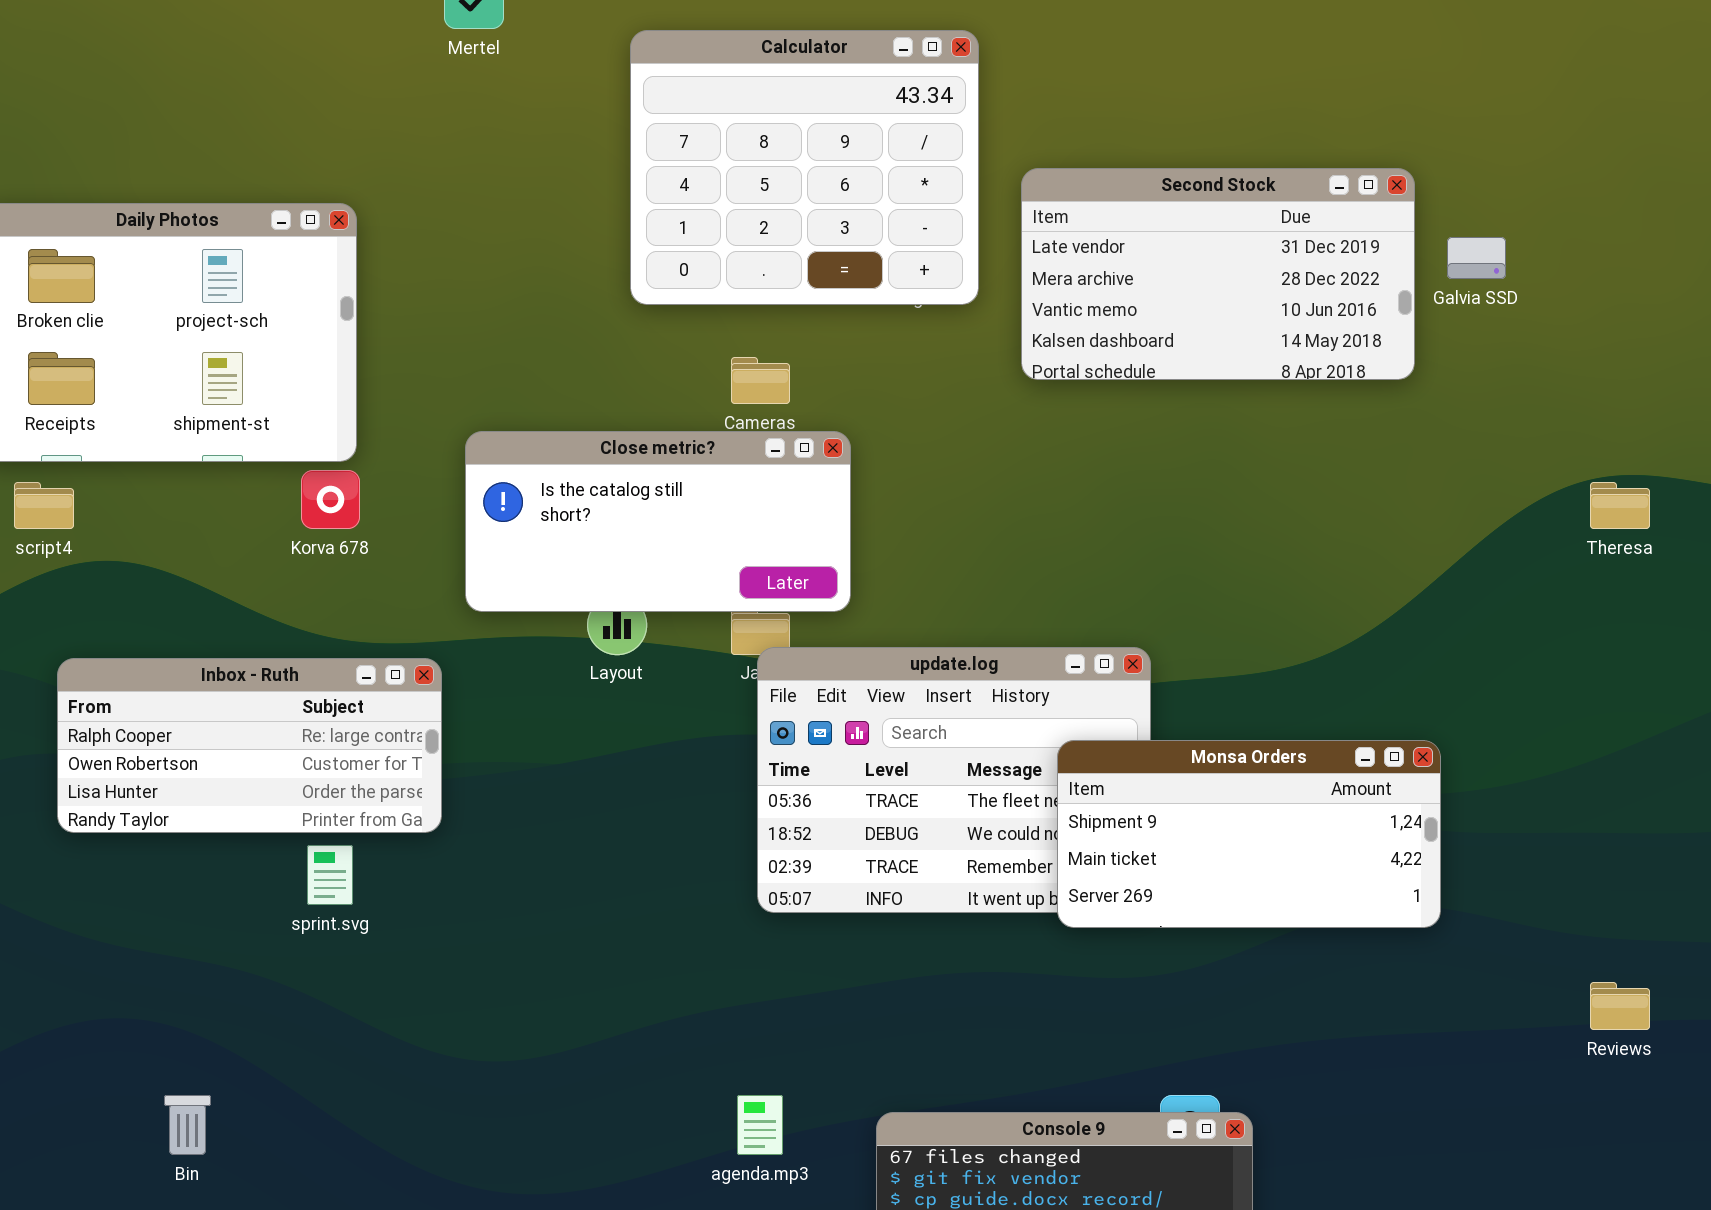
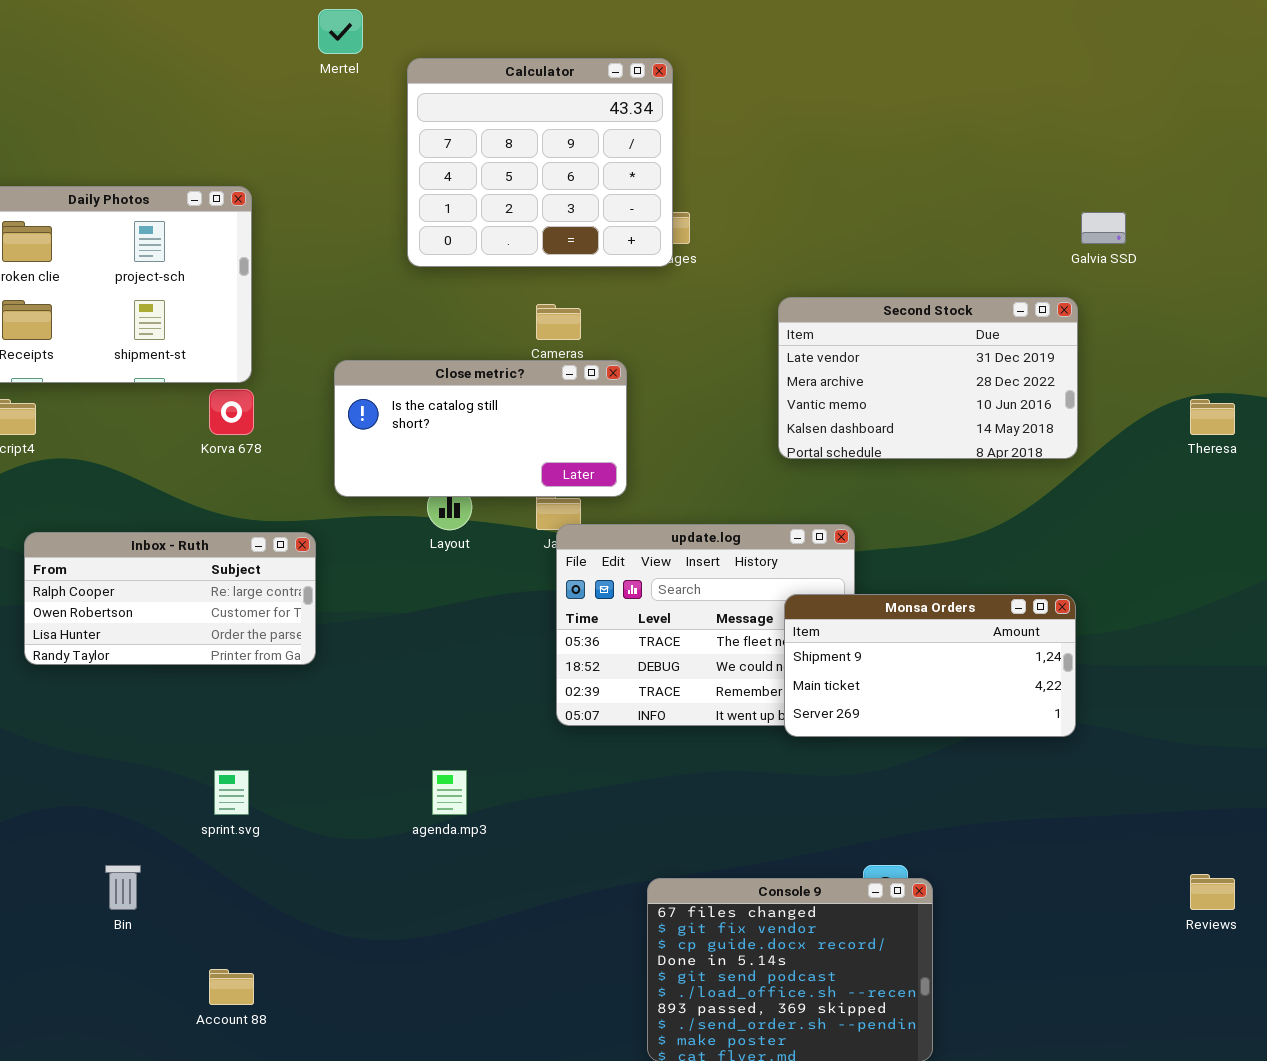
Calculator: [630,30,979,305] -> [407,58,673,267], moved
Second Stock: [1021,168,1415,380] -> [778,297,1078,459], moved
sprint.svg: [307,845,353,905] -> [214,770,249,815], moved
Reviews: [1590,982,1650,1030] -> [1190,874,1235,910], moved
agenda.mp3: [737,1095,783,1155] -> [432,770,467,815], moved

